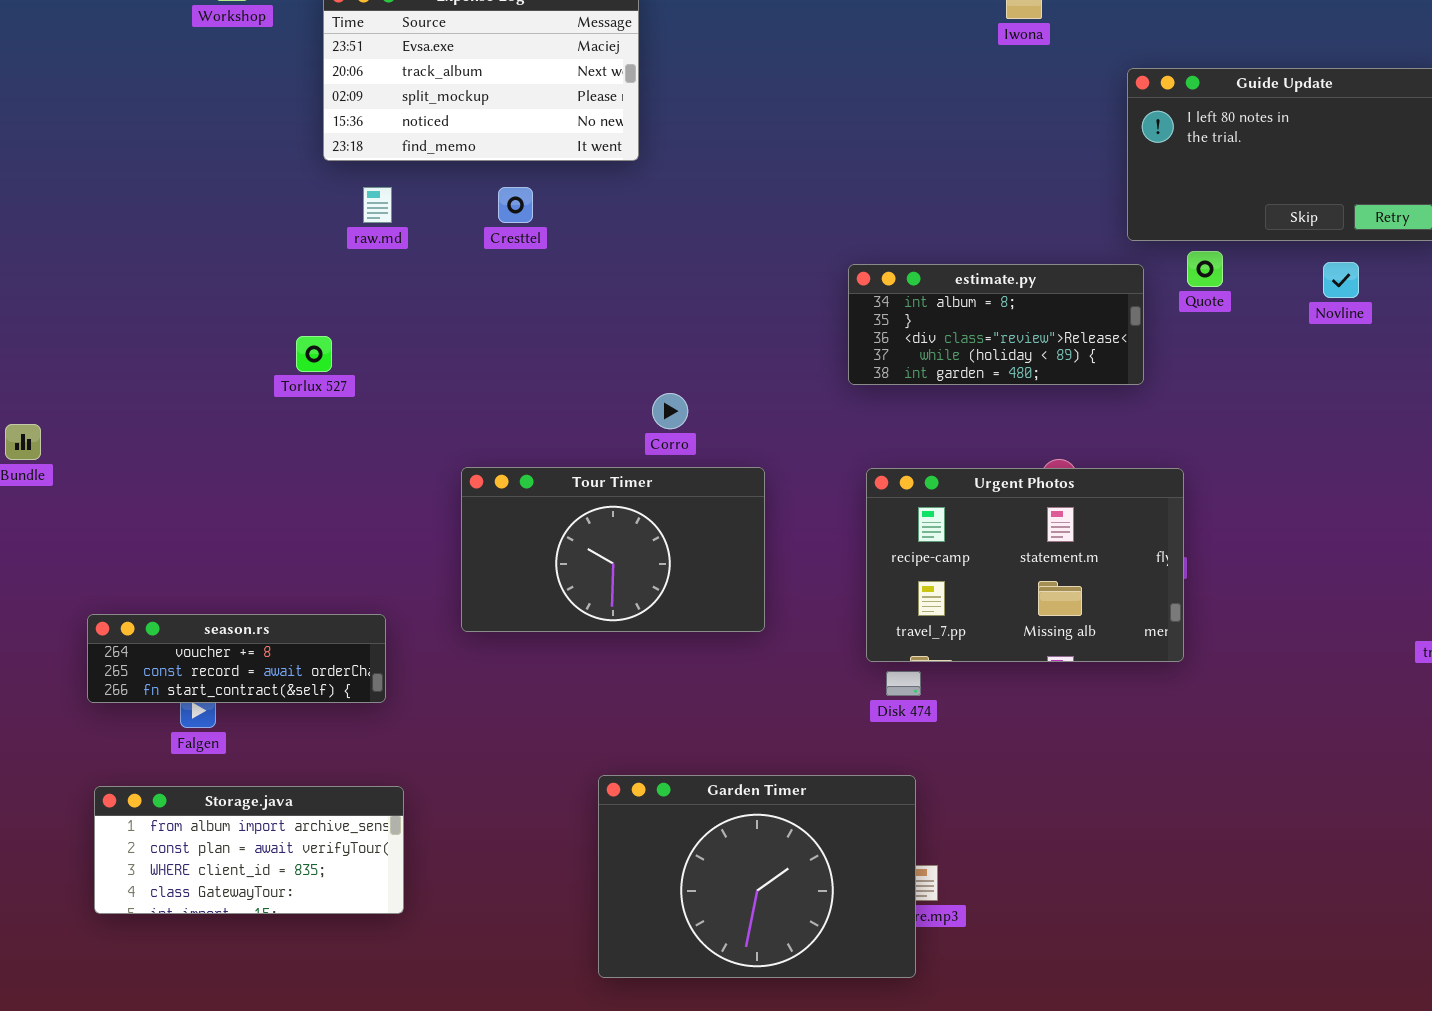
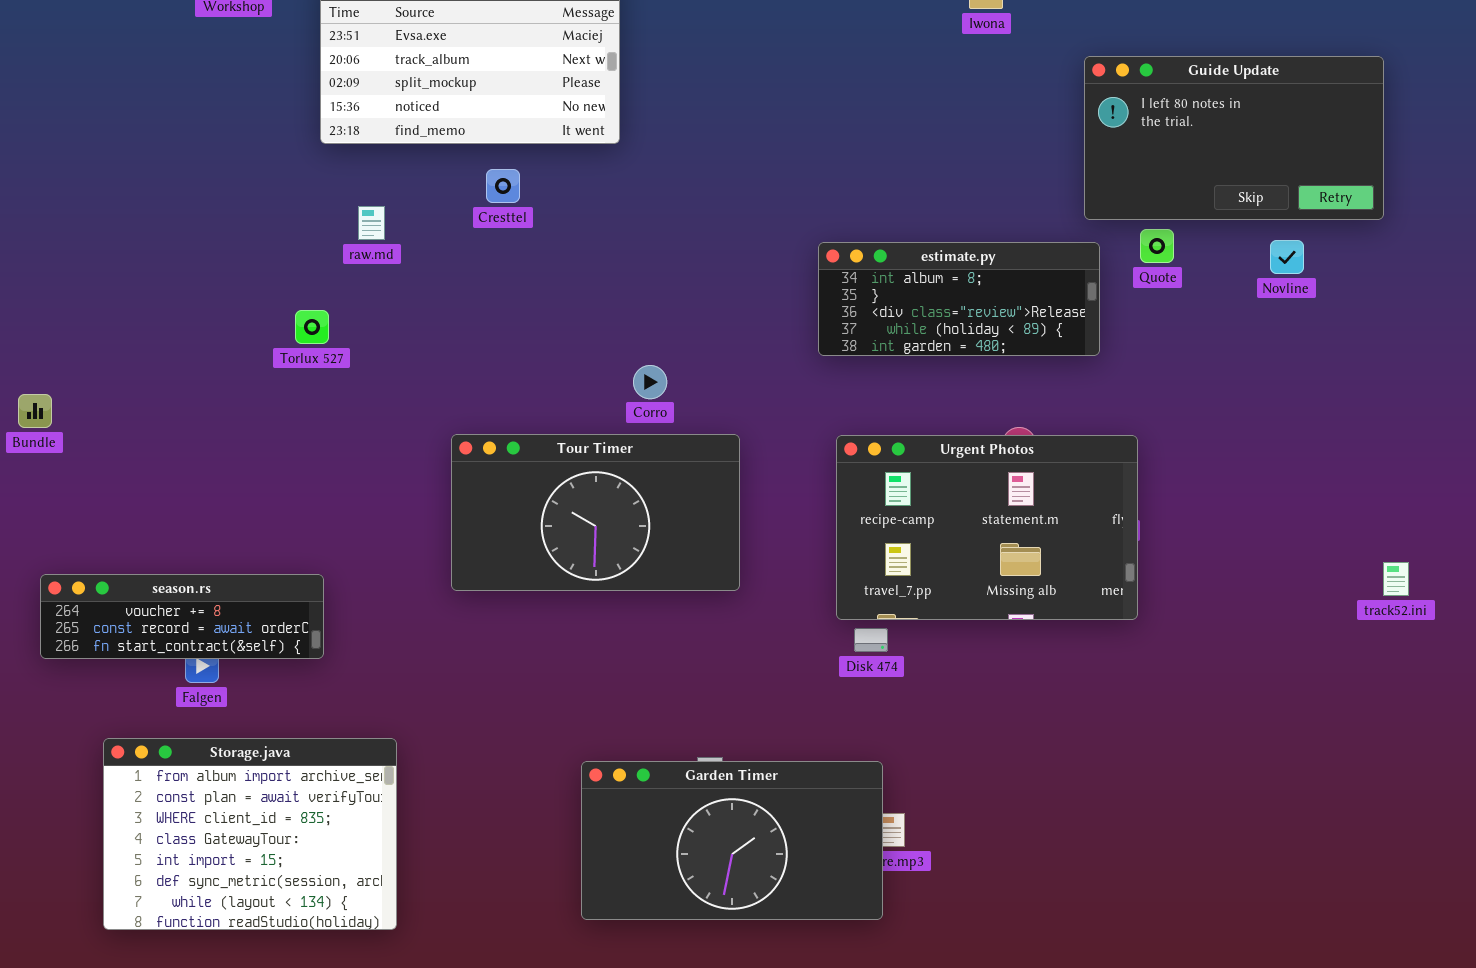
raw.md: [363,187,392,223] -> [358,206,385,240], moved
season.rs: [87,614,386,703] -> [40,574,324,659], moved
Garden Timer: [598,775,916,978] -> [581,761,883,920], resized
Storage.java: [94,786,404,914] -> [103,738,397,930], resized

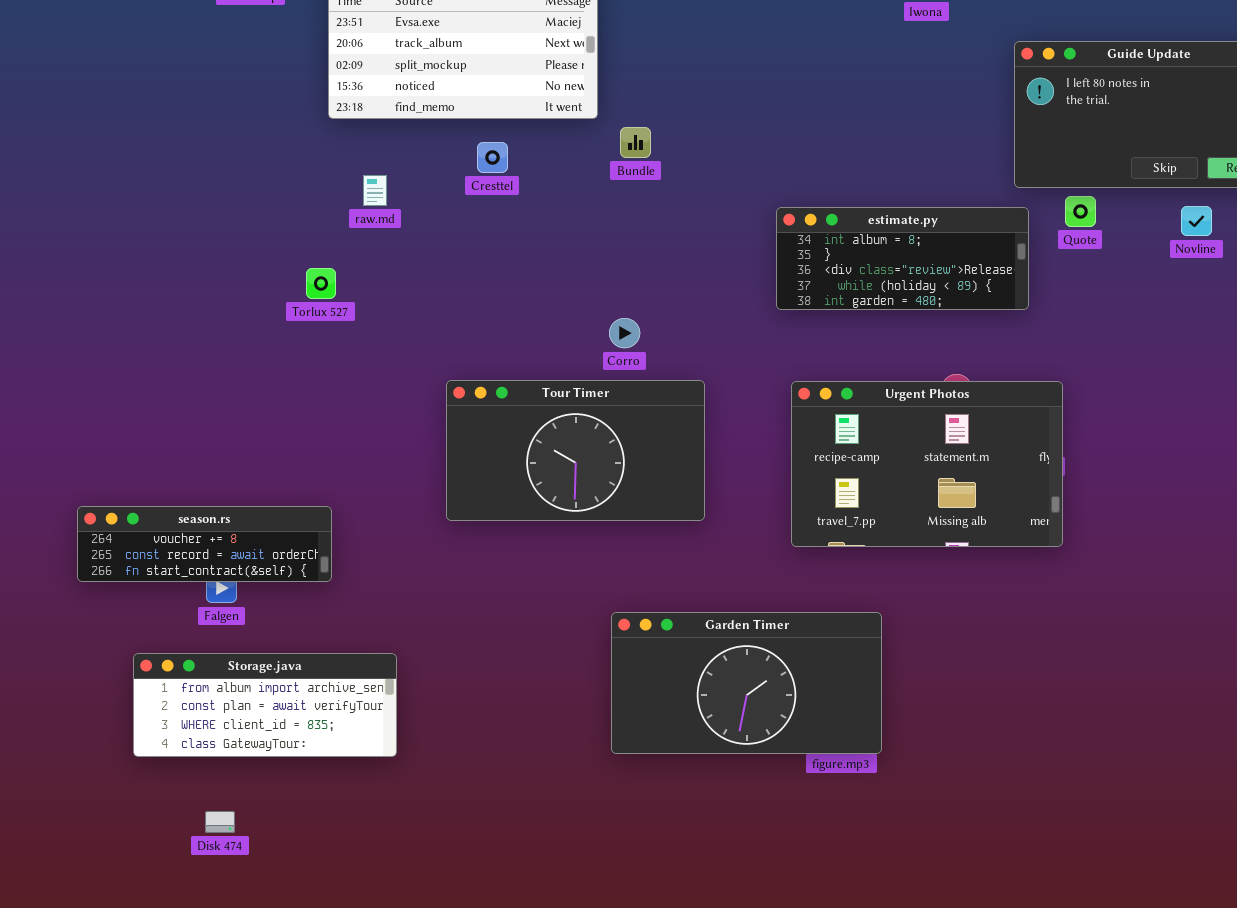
Bundle: [18,394,52,428] -> [620,127,651,158], moved
Disk 474: [854,628,888,652] -> [205,811,235,833], moved
Storage.java: [103,738,397,930] -> [133,653,397,757], resized
Garden Timer: [581,761,883,920] -> [611,612,882,754], moved

